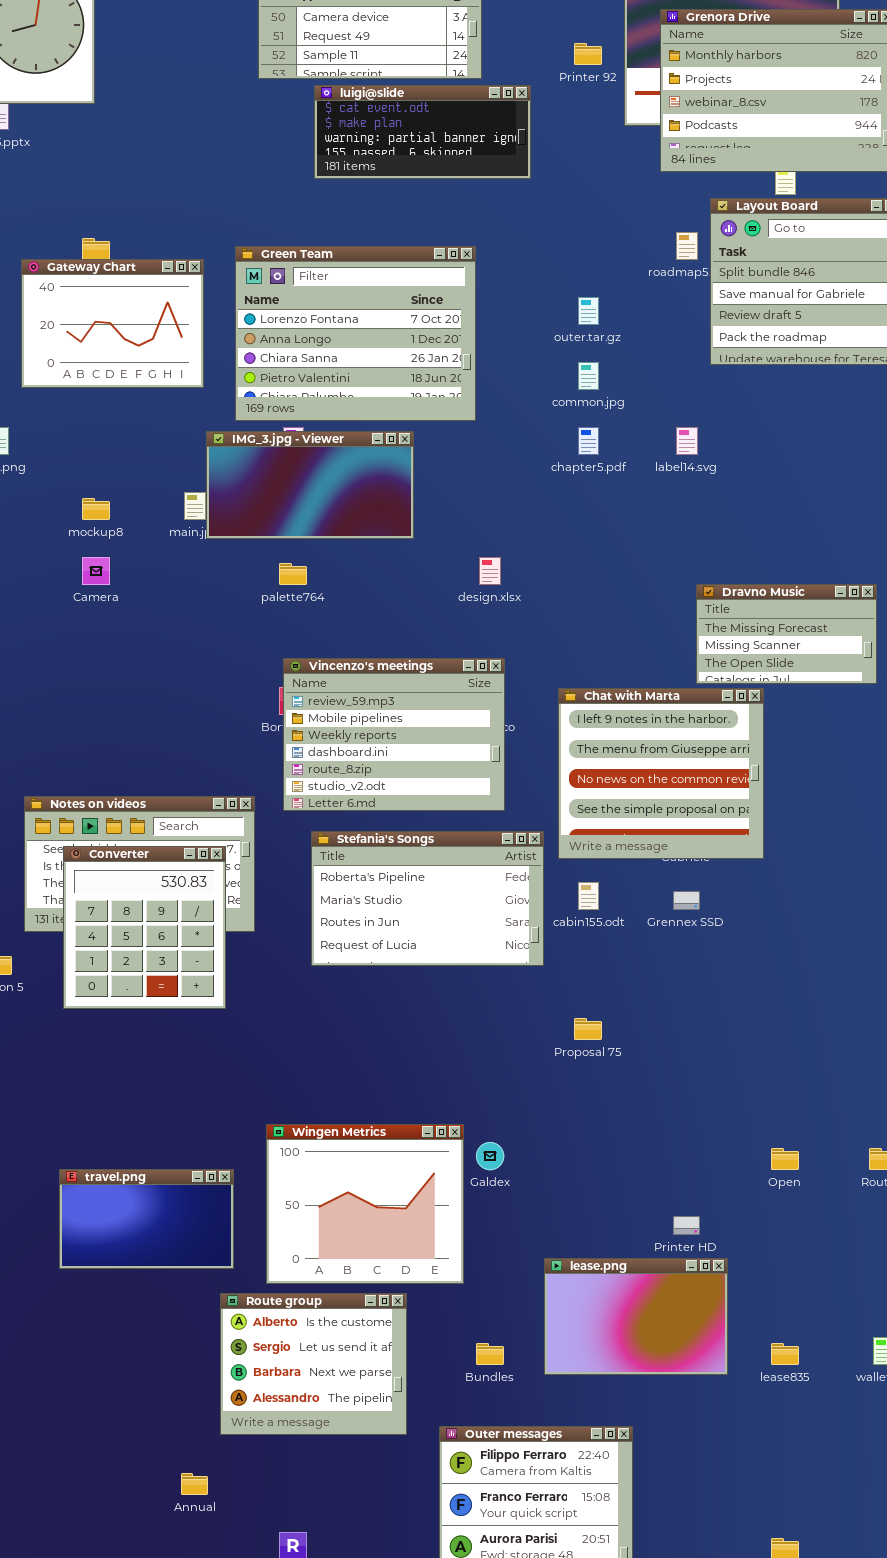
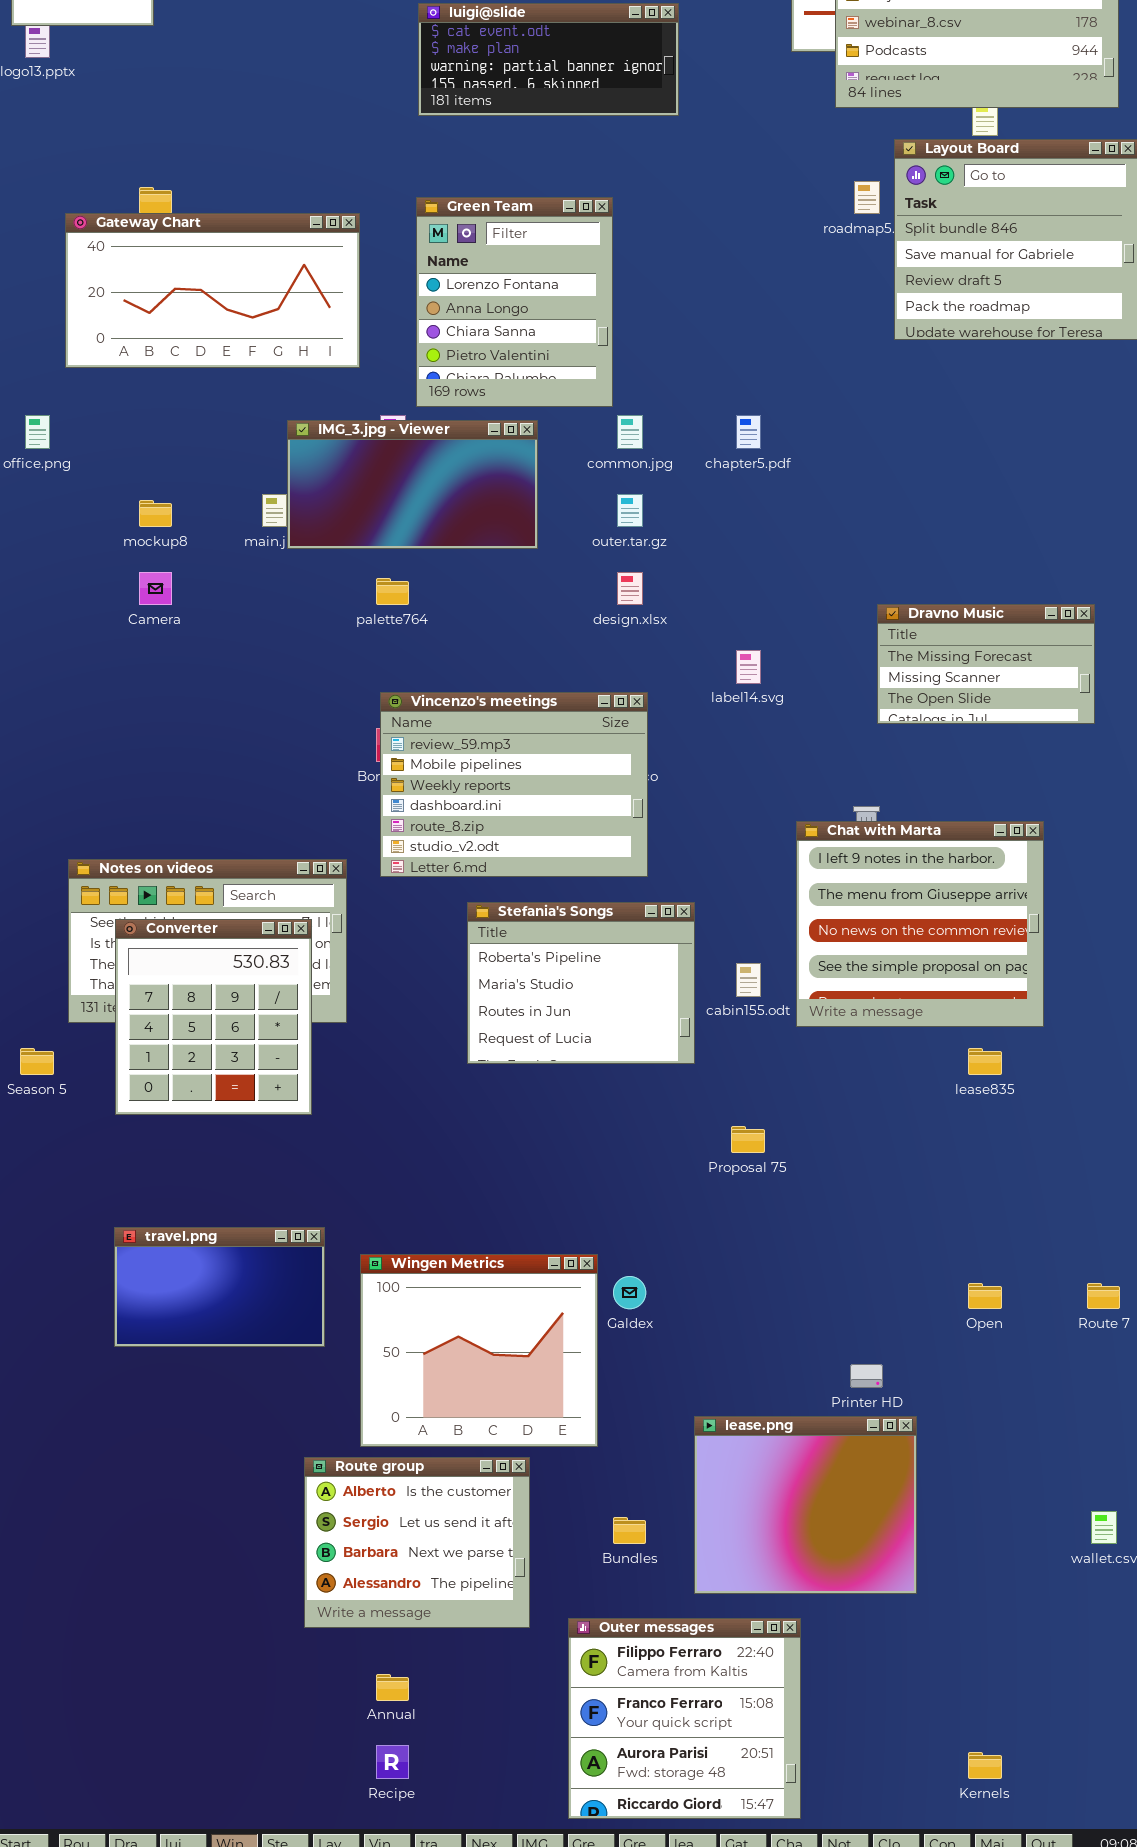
Green Team: [235,246,476,421] -> [416,197,613,407], resized
Gateway Chart: [21,259,204,388] -> [65,213,360,368], resized
outer.tar.gz: [578,297,599,325] -> [617,494,643,527], moved
common.jpg: [578,362,599,390] -> [617,415,643,449], moved
label14.svg: [676,427,698,455] -> [736,650,761,684], moved
Chat with Marta: [558,688,764,859] -> [796,821,1044,1027], moved
Stefania's Songs: [311,831,544,966] -> [467,902,695,1064], resized
travel.png: [59,1169,234,1269] -> [114,1227,325,1347], moved
lease.png: [544,1258,728,1375] -> [694,1416,917,1594], resized
lease835: [771,1343,799,1365] -> [968,1048,1002,1075], moved
Annual: [181,1473,208,1495] -> [376,1674,409,1701], moved

